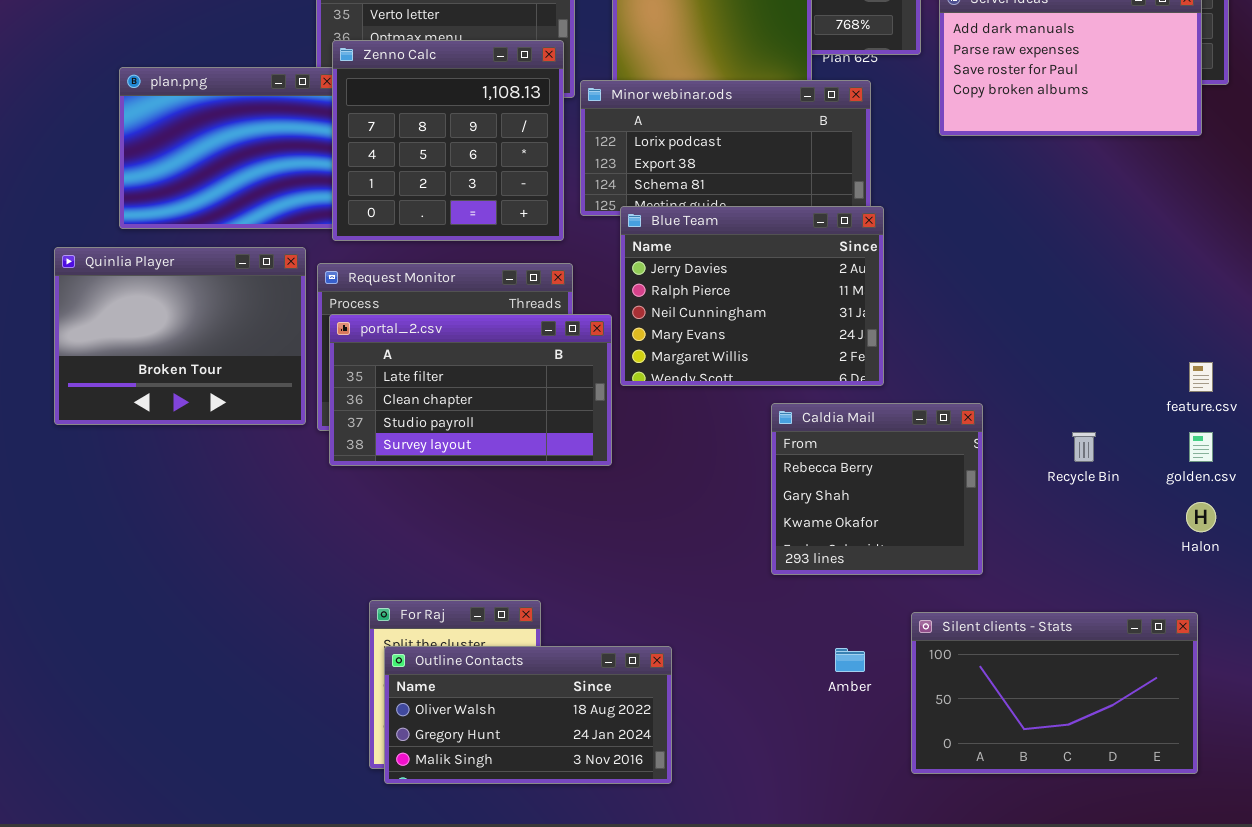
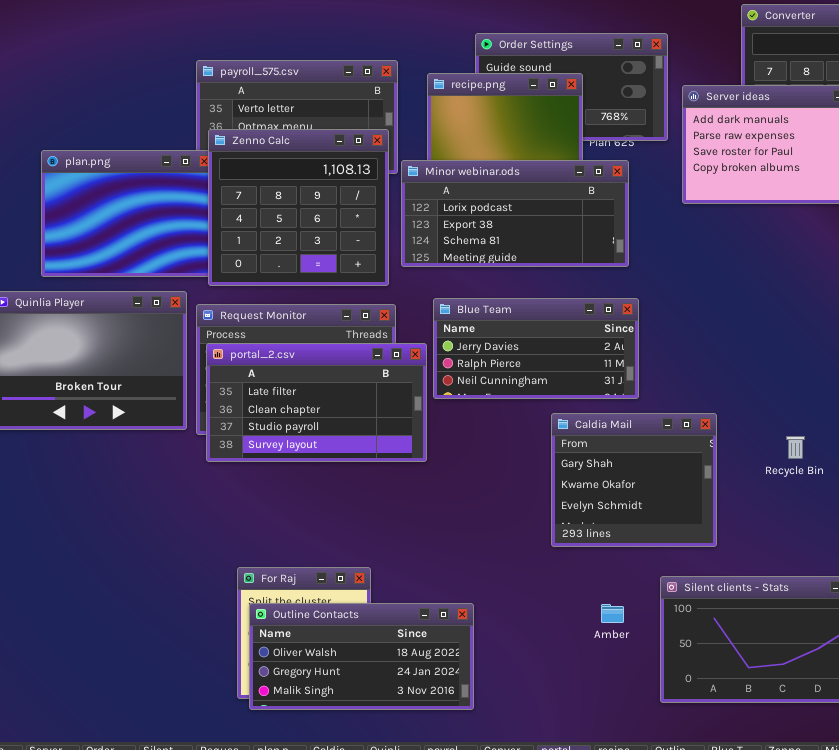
Blue Team: [620,206,884,386] -> [433,298,639,399], resized
Caldia Mail: [771,403,983,575] -> [551,413,717,547], scrolled down 1 row

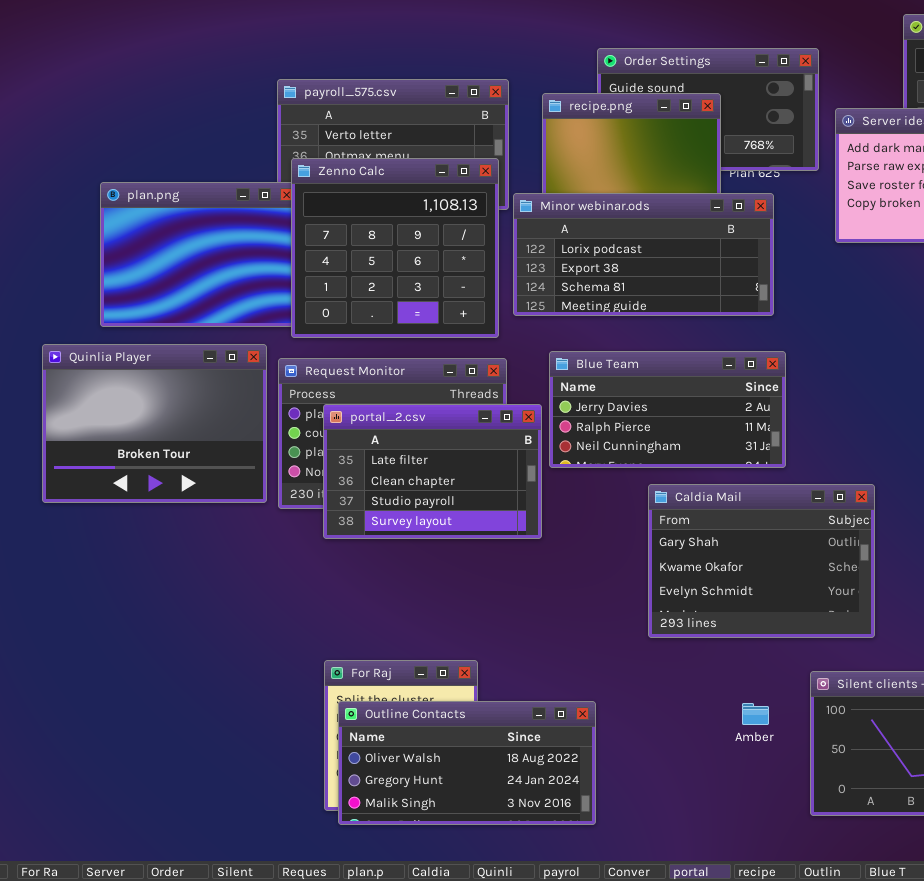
portal_2.csv: [206,343,427,462] -> [323,404,542,539], resized
Caldia Mail: [551,413,717,547] -> [648,484,875,638], resized

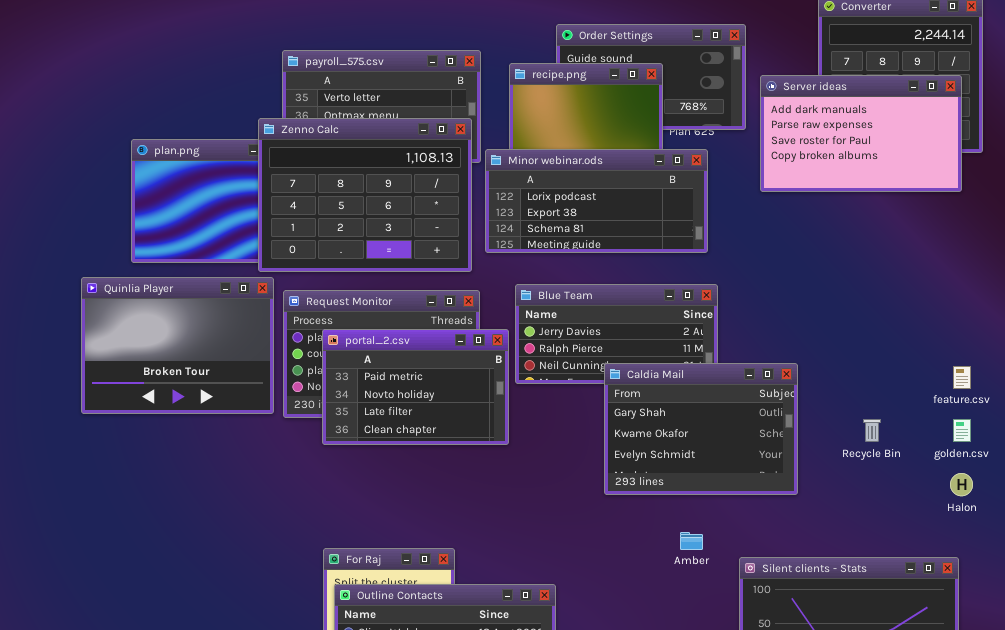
Zenno Calc: [291,158,499,338] -> [258,118,472,272], resized
portal_2.csv: [323,404,542,539] -> [322,329,509,445], scrolled up 2 rows
Caldia Mail: [648,484,875,638] -> [604,363,798,495], moved
Amber: [742,703,769,725] -> [680,532,703,550], moved

